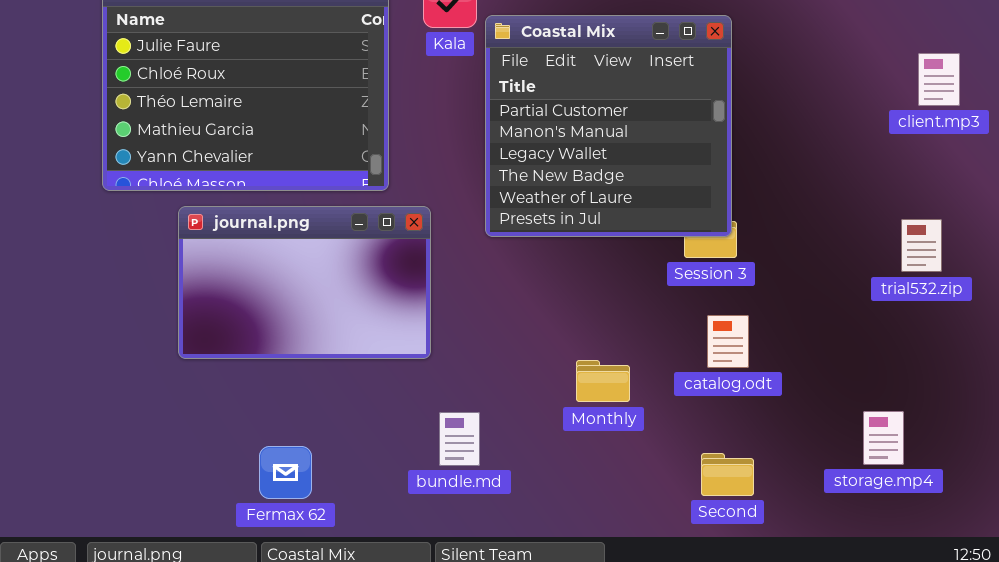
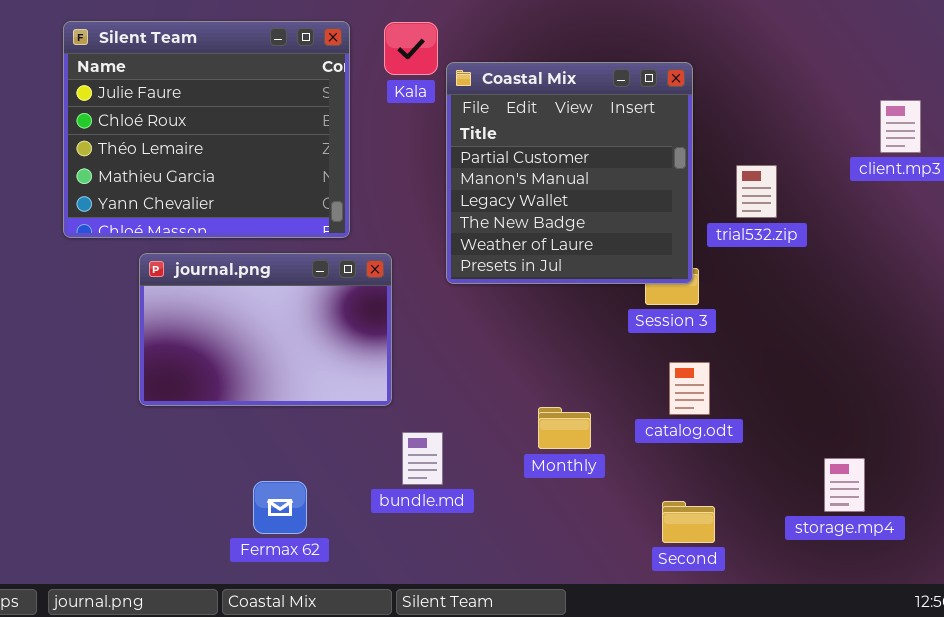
trial532.zip: [901,219,942,272] -> [736,165,777,218], moved
bundle.md: [439,412,480,466] -> [402,432,443,485], moved
Fermax 62: [259,446,312,499] -> [253,481,307,534], moved

